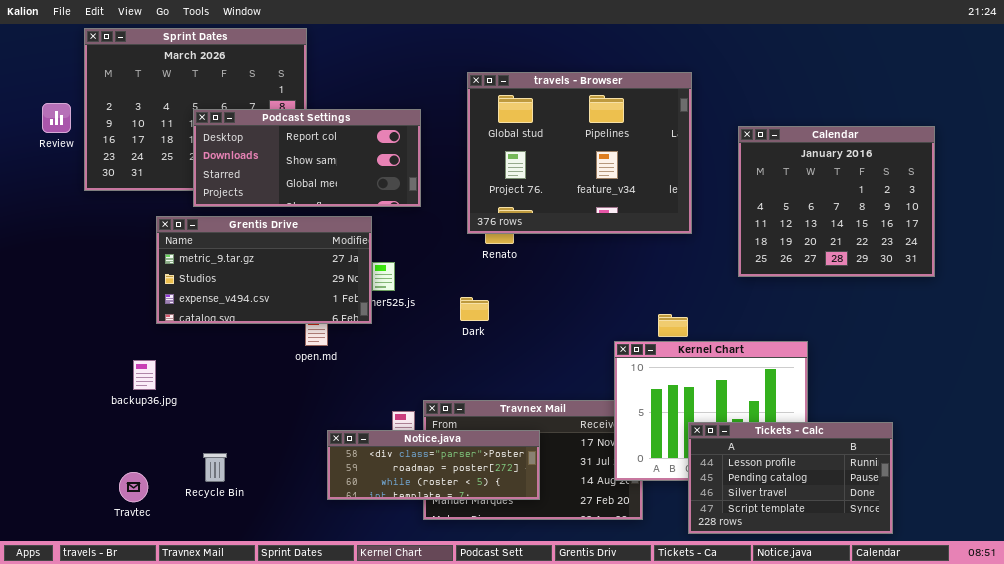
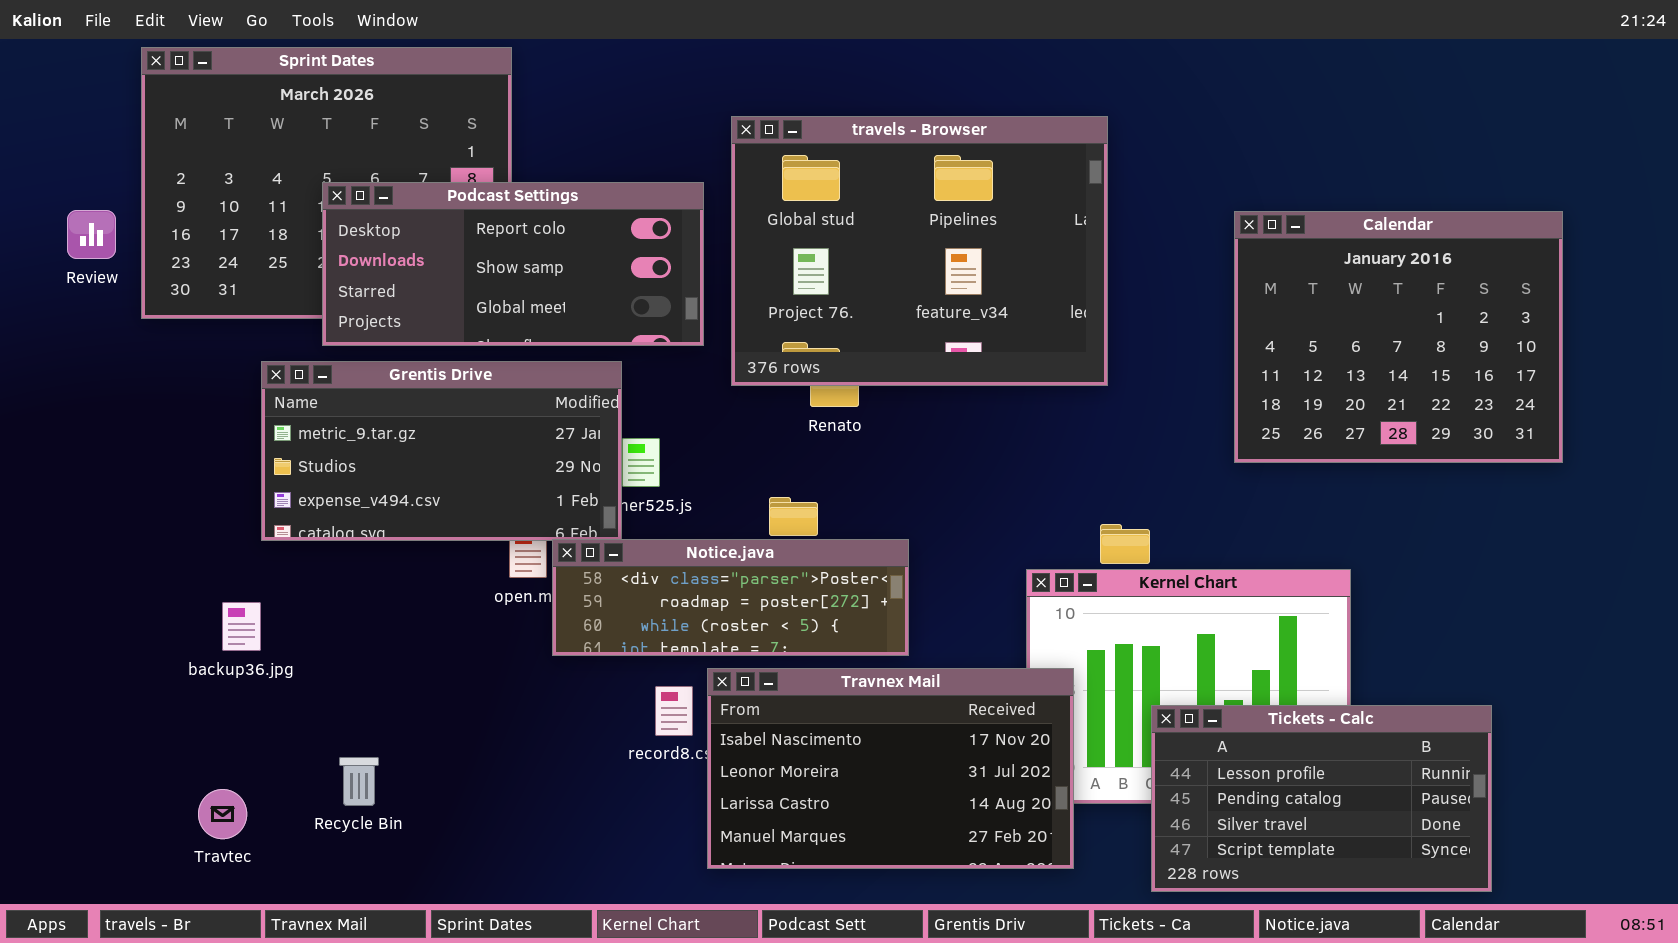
travels - Browser: [467,72,692,234] -> [731,116,1108,386], moved
Review: [42,103,71,133] -> [67,210,116,259], moved
Travnex Mail: [423,400,643,520] -> [707,668,1074,869], raised
Notice.java: [327,430,540,500] -> [552,539,909,656], moved

